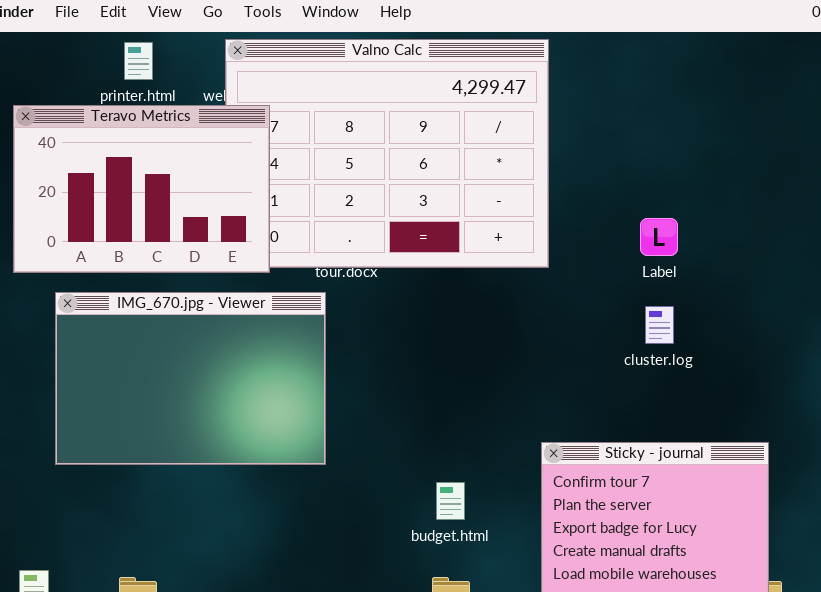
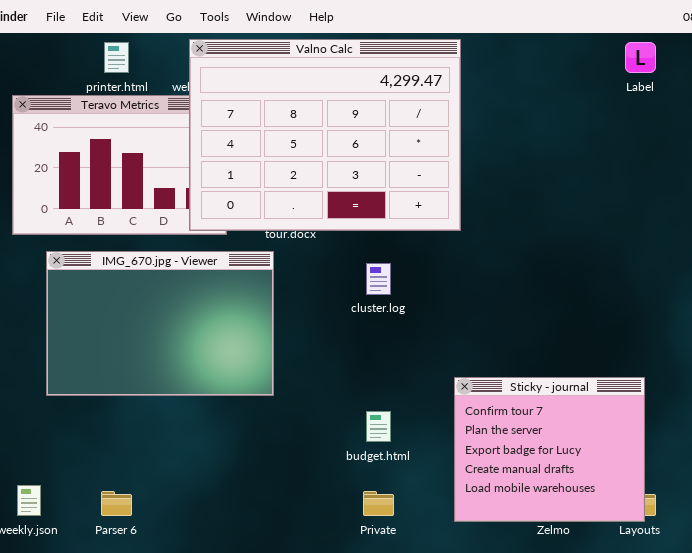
Valno Calc: [225,39,549,268] -> [189,39,461,231], raised
Label: [640,218,678,256] -> [625,42,656,73], moved
cluster.log: [645,306,674,344] -> [366,263,391,295], moved

